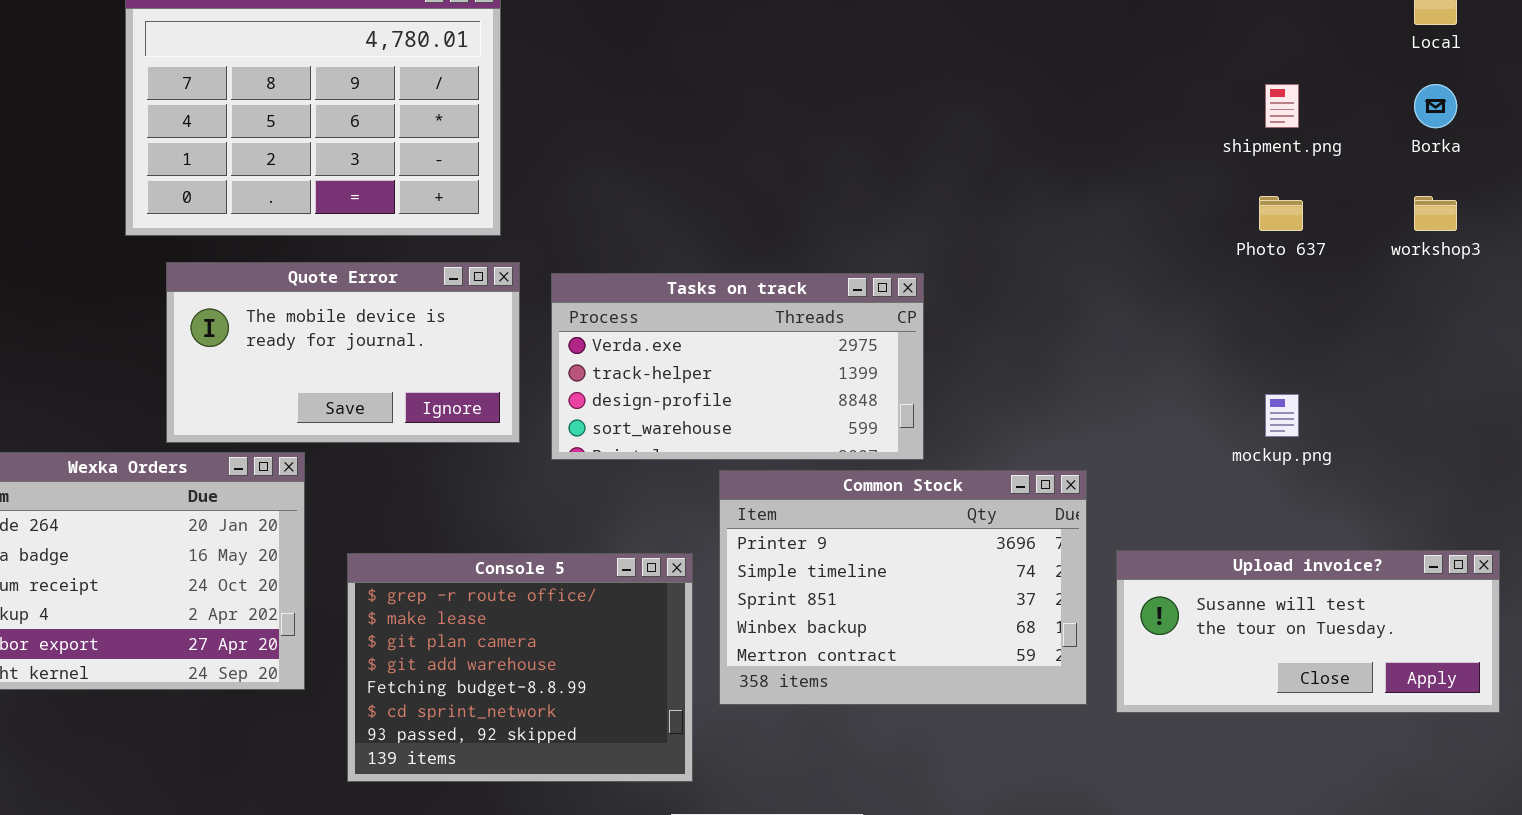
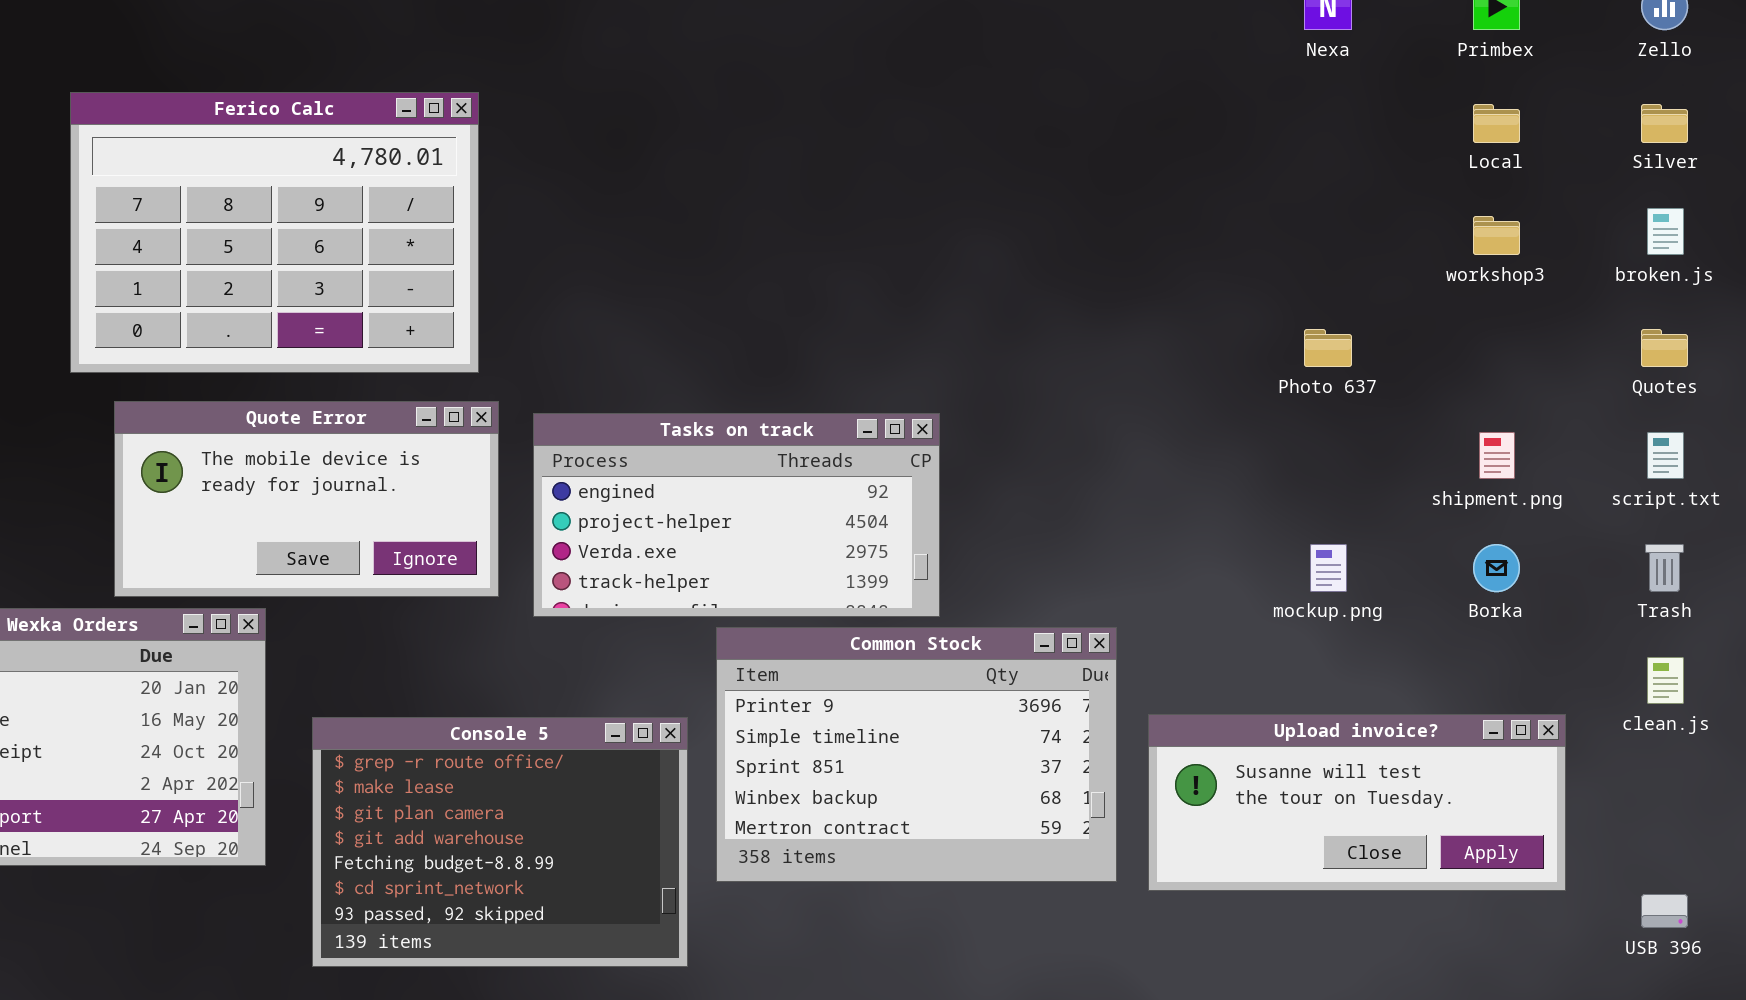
shipment.png: [1265,84,1299,128] -> [1479,432,1515,479], moved
Borka: [1414,84,1457,128] -> [1473,544,1520,592], moved
workshop3: [1414,196,1457,231] -> [1473,216,1520,255], moved
Tasks on track: [551,273,924,460] -> [533,413,940,617], scrolled up 2 rows

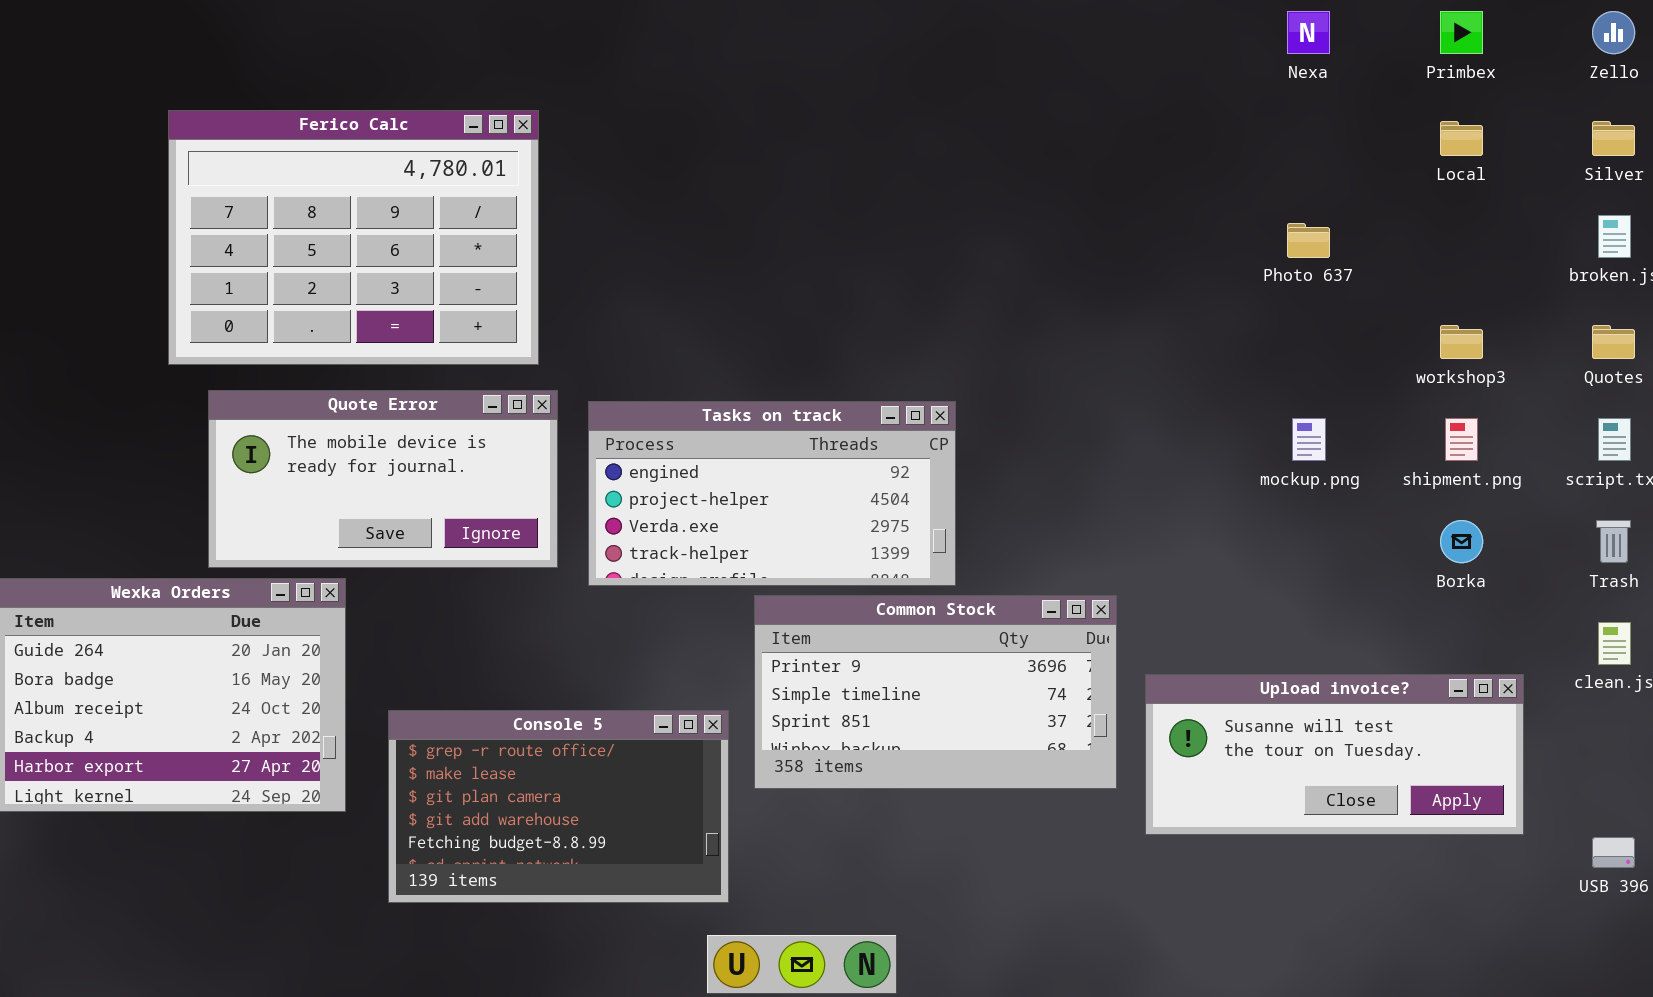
workshop3: [1473,216,1520,255] -> [1440,325,1483,359], moved
Photo 637: [1304,329,1352,367] -> [1287,223,1330,258], moved
mockup.png: [1310,544,1347,592] -> [1292,418,1326,461], moved
Common Stock: [716,627,1117,882] -> [754,595,1117,789], resized
Console 5: [312,717,688,967] -> [388,710,729,903], resized

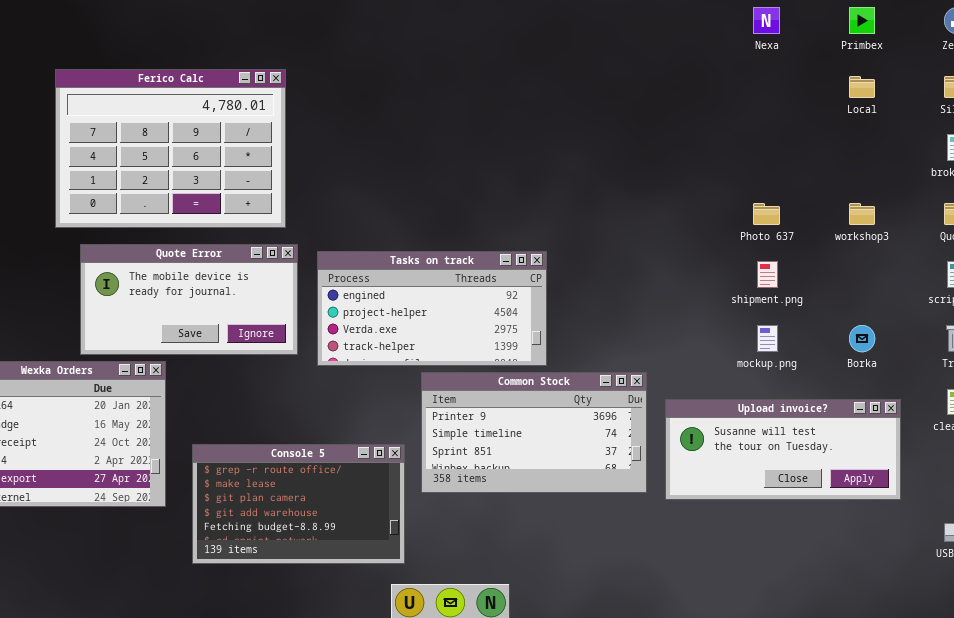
Photo 637: [1287,223,1330,258] -> [753,203,780,225], moved
mockup.png: [1292,418,1326,461] -> [757,325,778,352], moved
shipment.png: [1445,418,1478,461] -> [757,261,778,288], moved
Upload invoice?: [1145,674,1524,835] -> [665,399,901,500], moved

